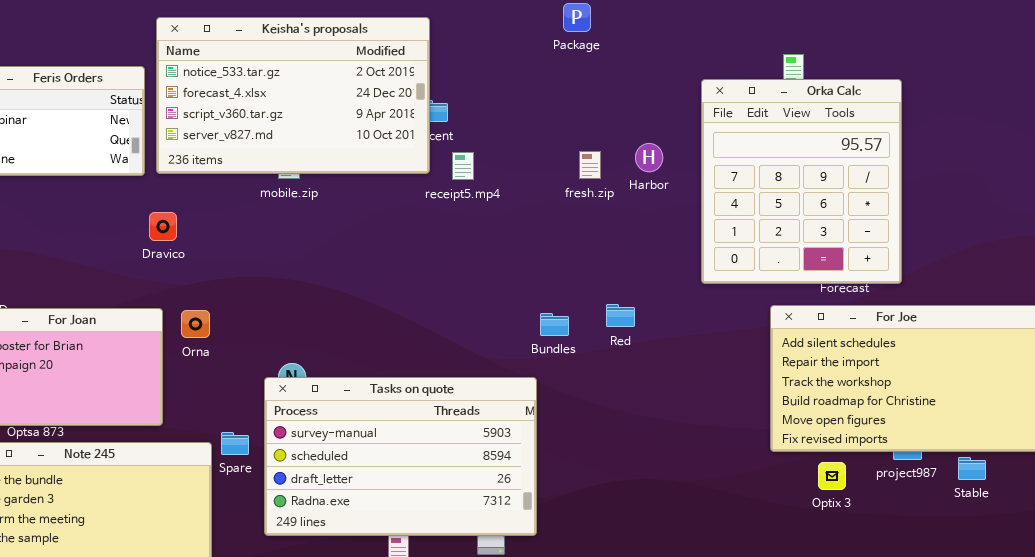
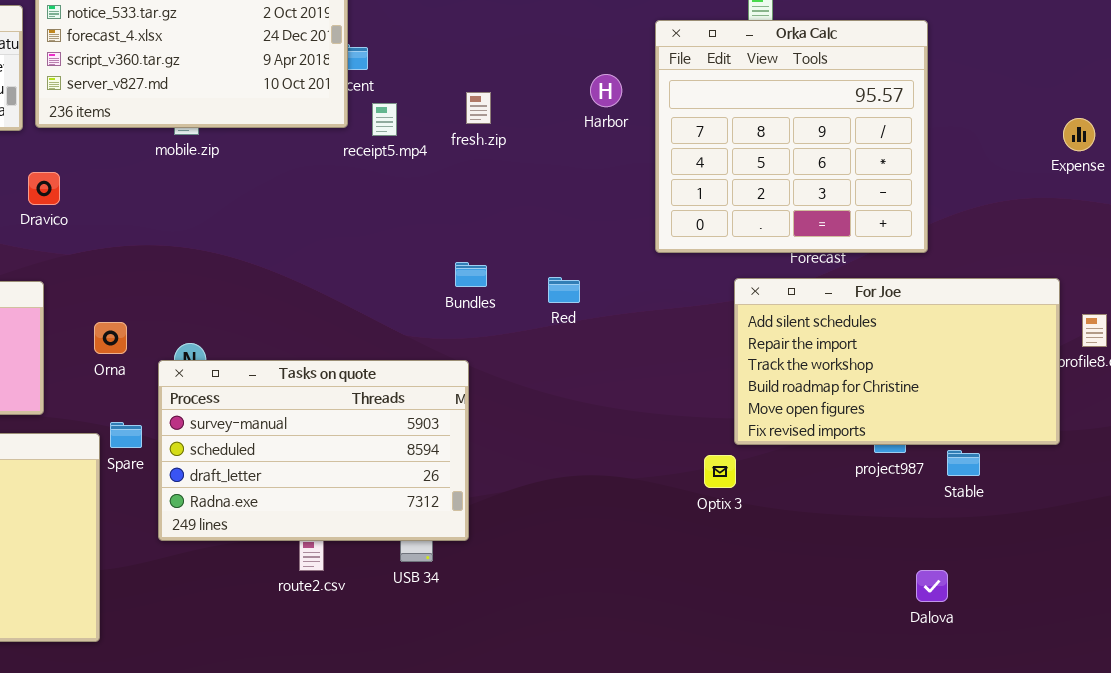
Orka Calc: [701,79,902,284] -> [655,20,928,253], resized
Harbor: [635,143,663,172] -> [590,74,622,107], moved
fresh.zip: [579,151,601,179] -> [466,92,491,124], moved
Orna: [181,310,210,338] -> [94,322,127,354], moved
Bundles: [540,313,569,336] -> [455,262,487,287], moved
Optix 3: [818,462,846,490] -> [704,455,736,488], moved

